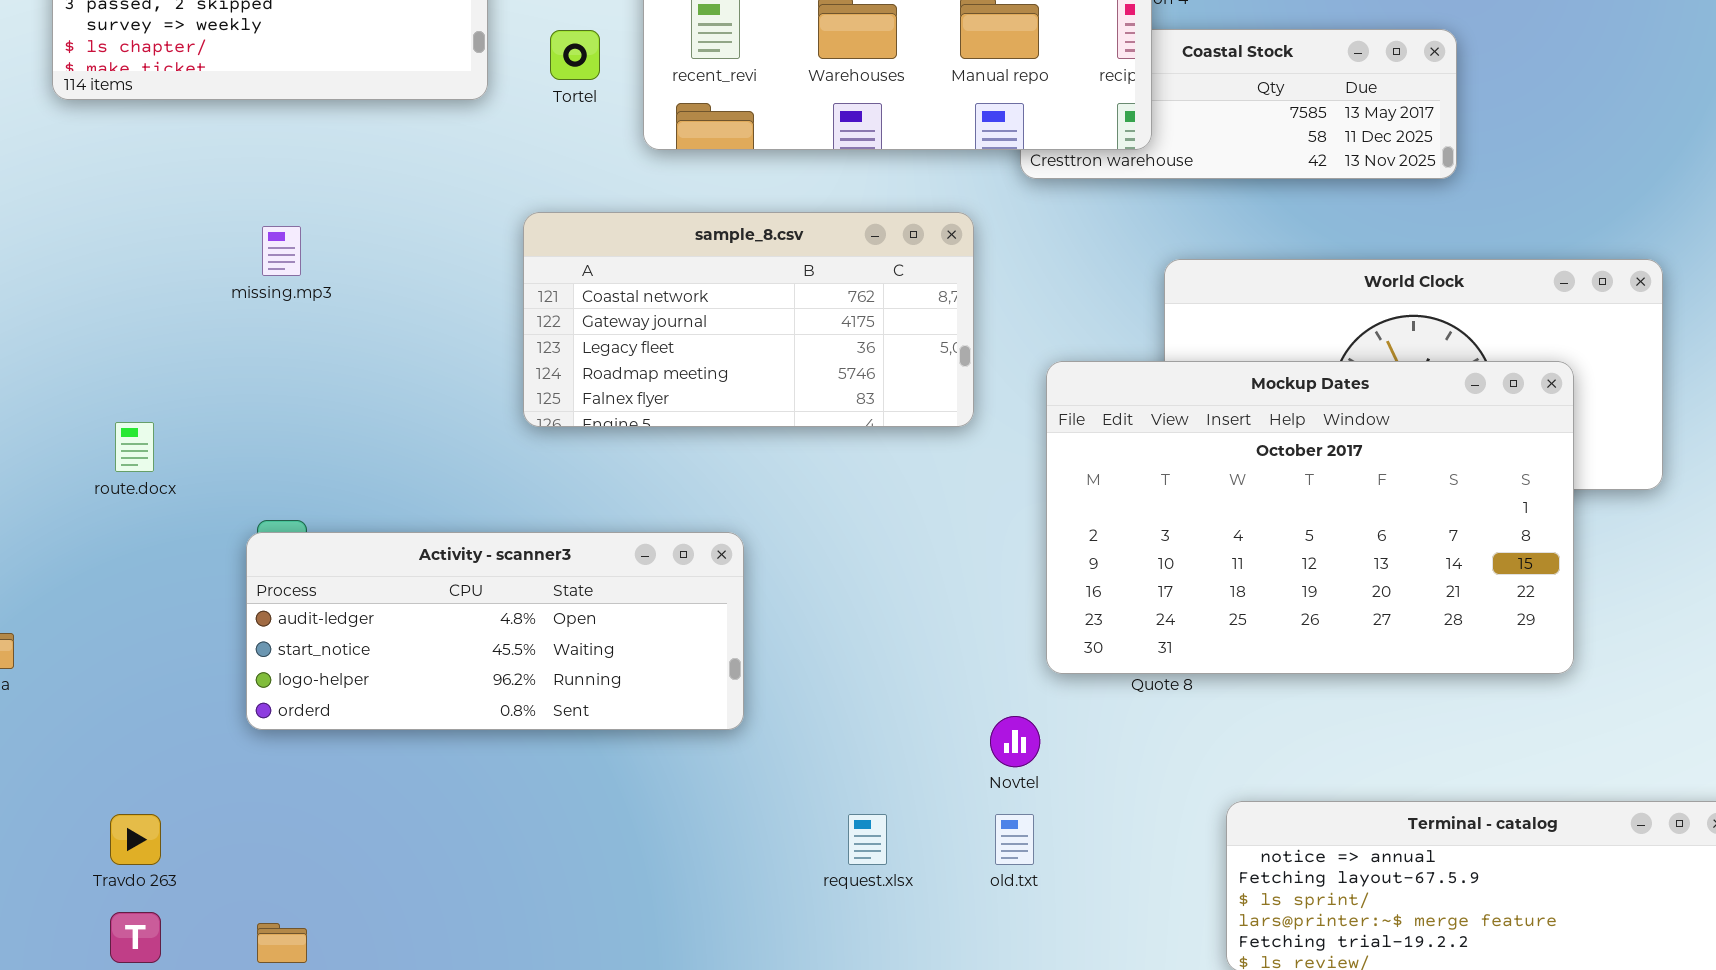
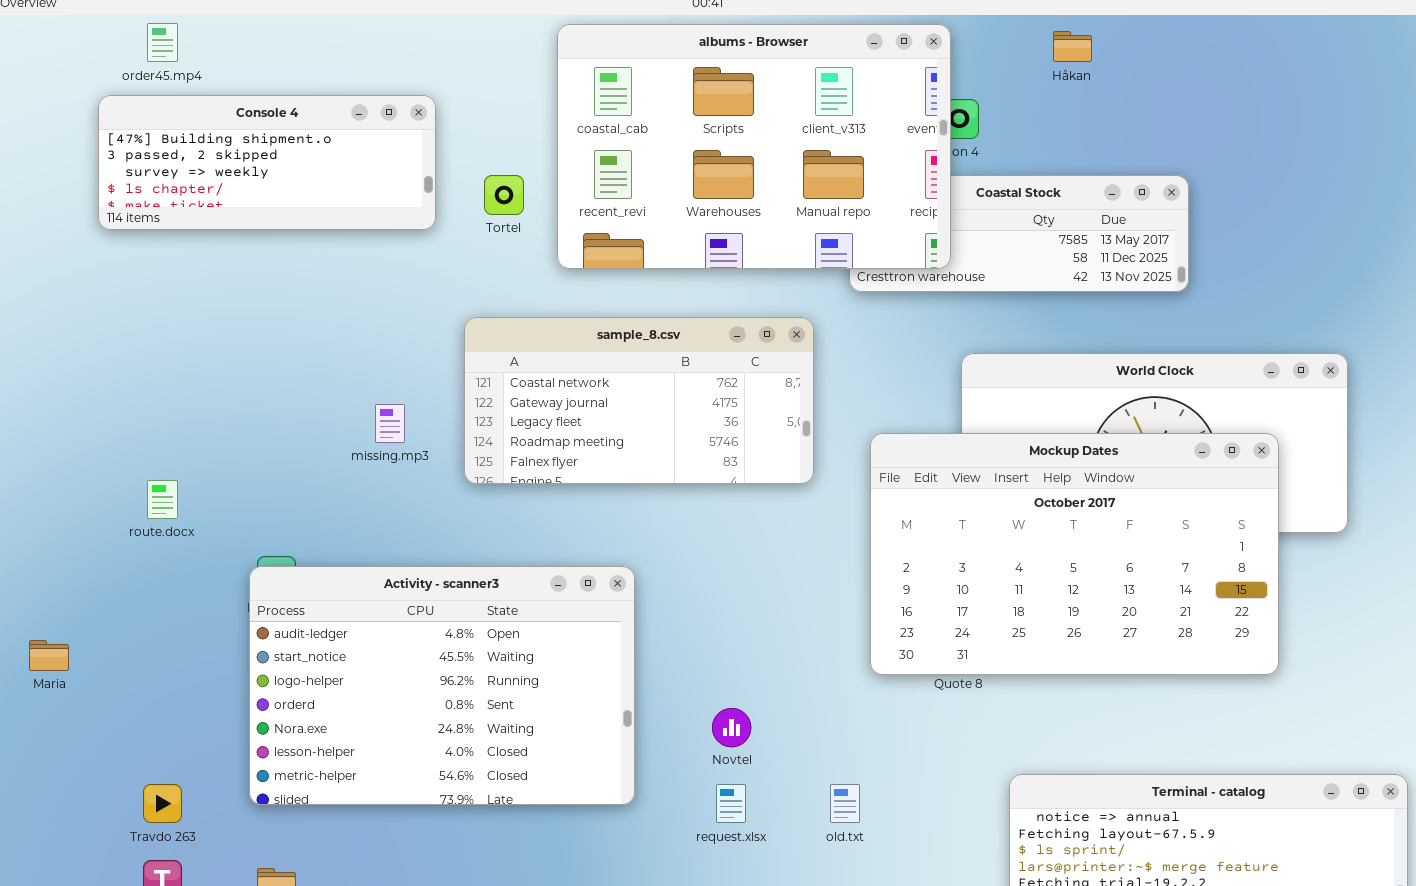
missing.mp3: [262,226,301,276] -> [375,404,405,443], moved
Activity - scanner3: [246,532,744,730] -> [249,566,635,805], resized
Novtel: [990,716,1040,767] -> [712,708,751,747], moved

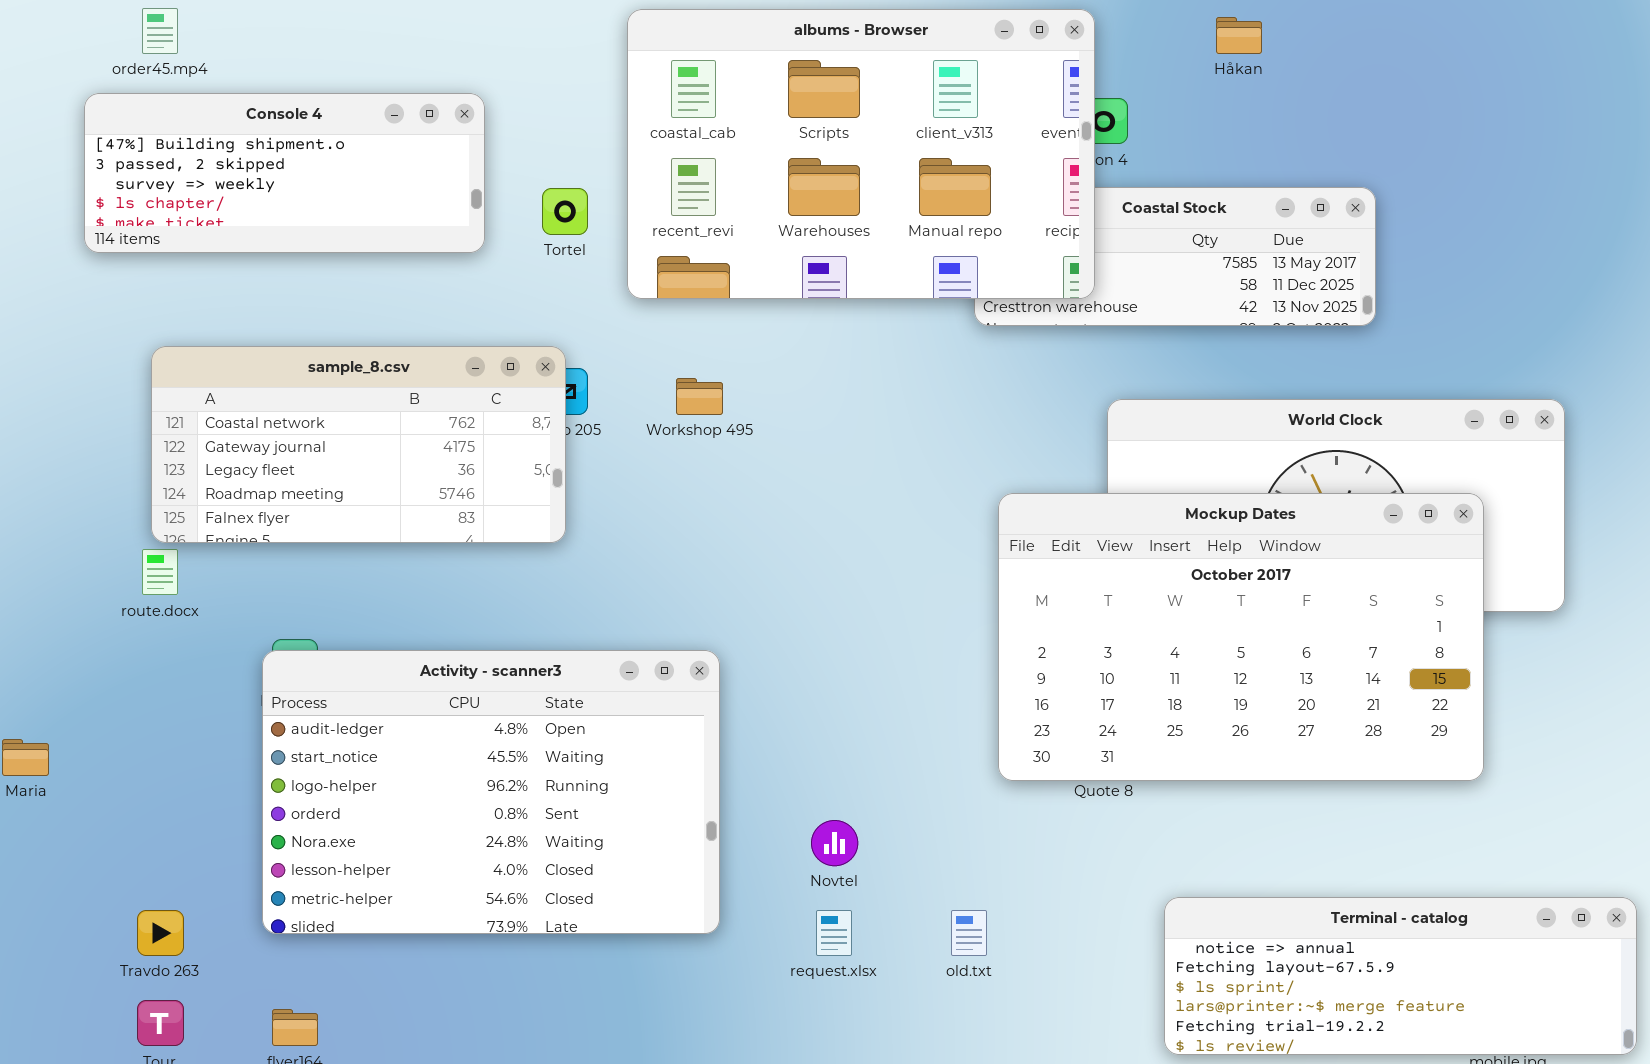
sample_8.csv: [464,317,814,484] -> [151,346,566,543], moved

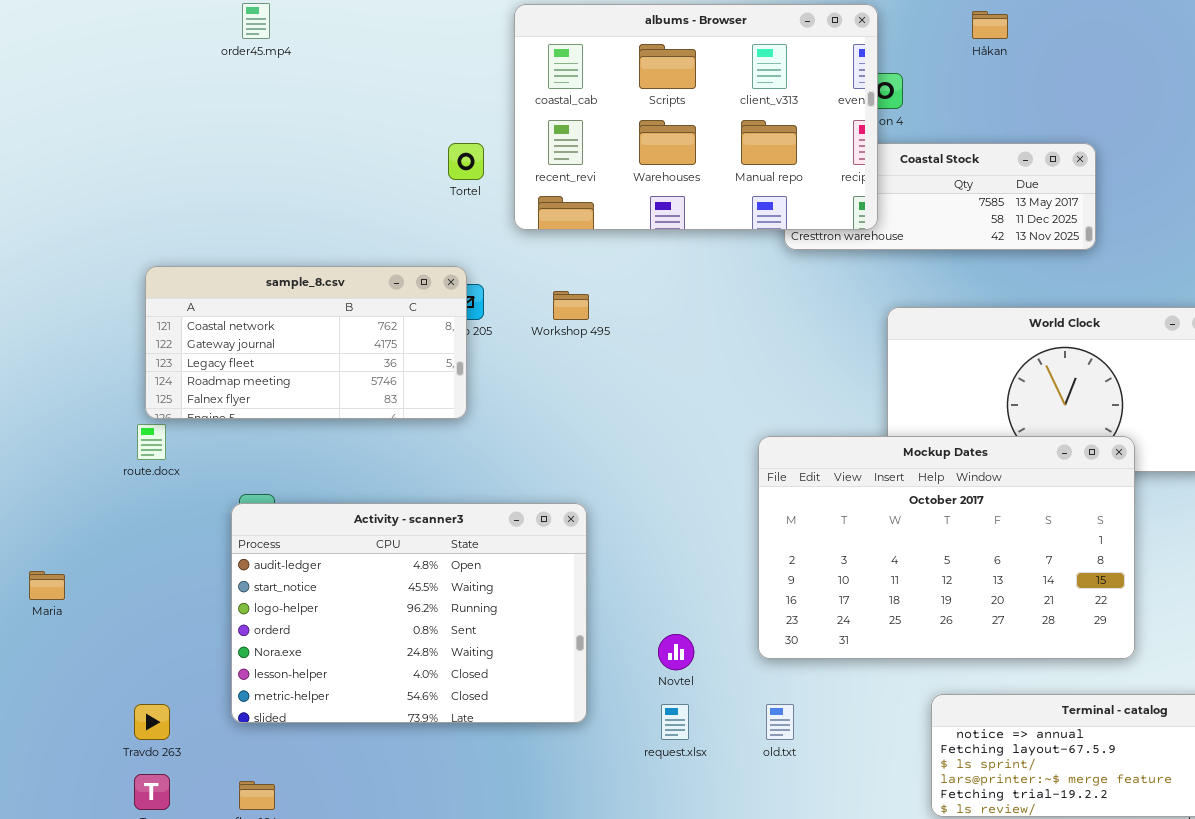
order45.mp4: [142,8,178,54] -> [242,3,270,39], moved
Console 4: [84,93,485,253] -> none, closed
Mockup Dates: [998,493,1484,781] -> [758,436,1135,659], moved

